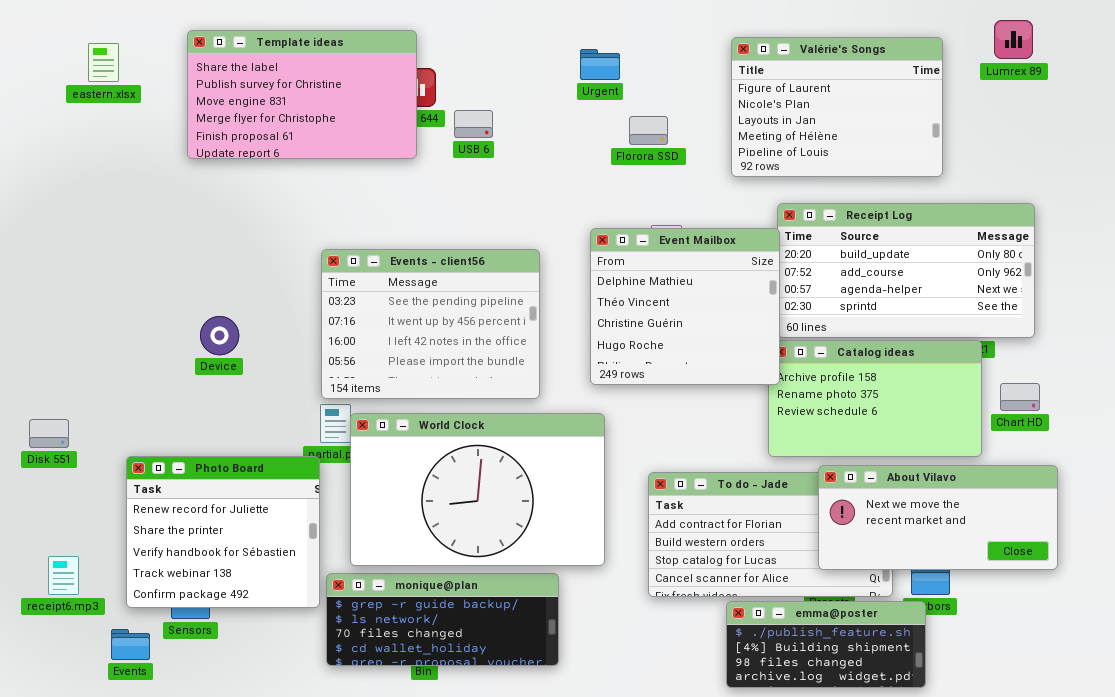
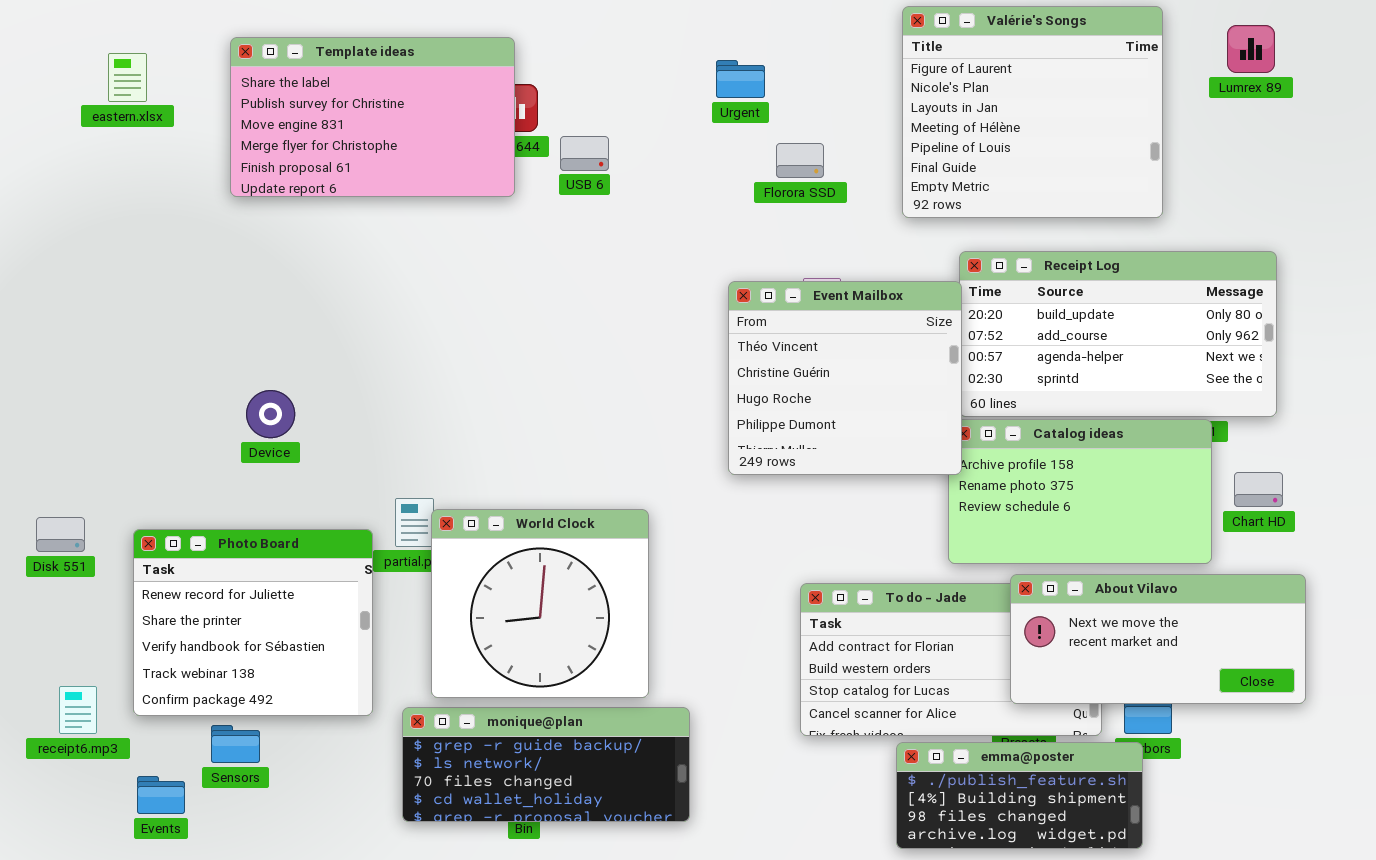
Valérie's Songs: [731,37,943,177] -> [902,6,1163,218], resized
Event Mailbox: [590,228,780,385] -> [728,281,962,475], scrolled down 1 row
Events - client56: [321,249,540,399] -> none, closed
World Clock: [350,413,605,566] -> [431,509,649,698], resized
Photo Board: [126,456,320,608] -> [133,529,373,716], moved

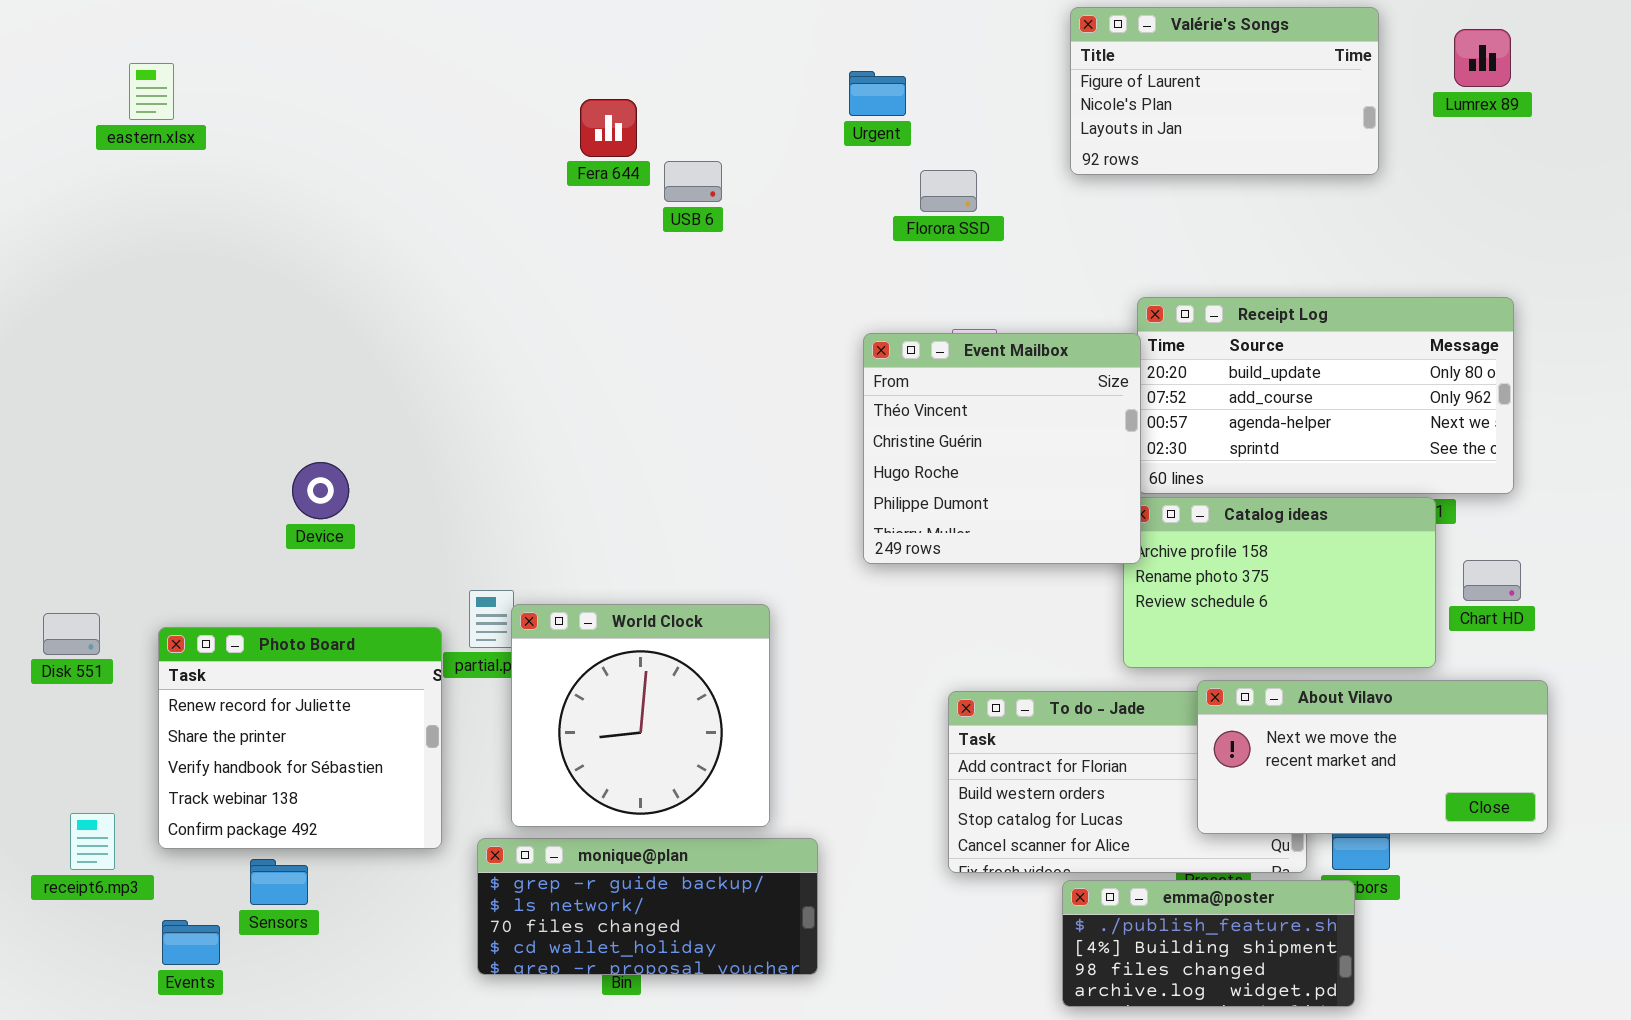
Valérie's Songs: [902,6,1163,218] -> [1070,7,1379,175], resized
Template ideas: [230,37,515,197] -> none, closed

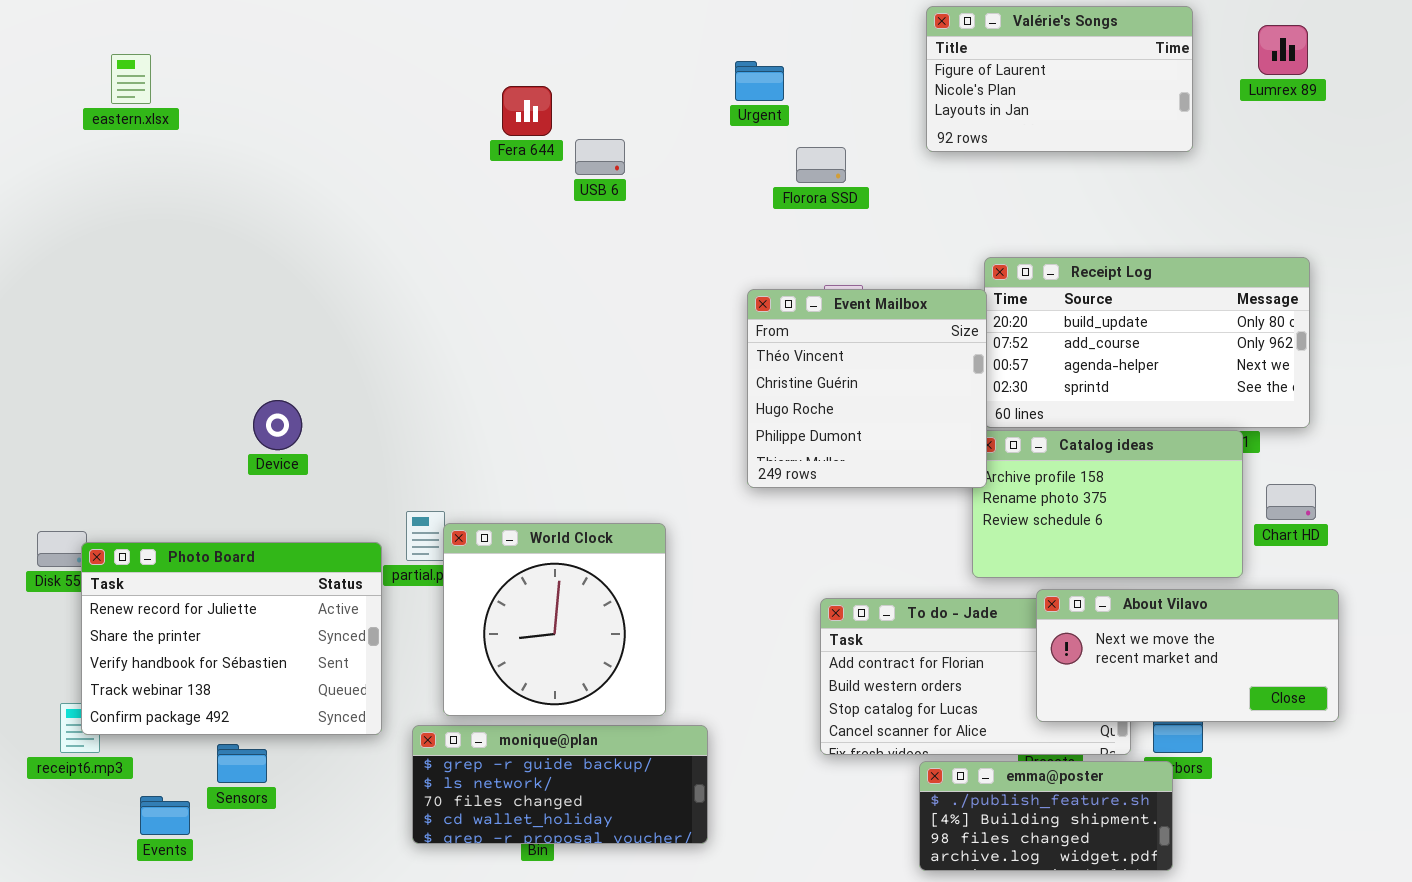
Photo Board: [158,627,442,849] -> [81,542,382,735], resized

